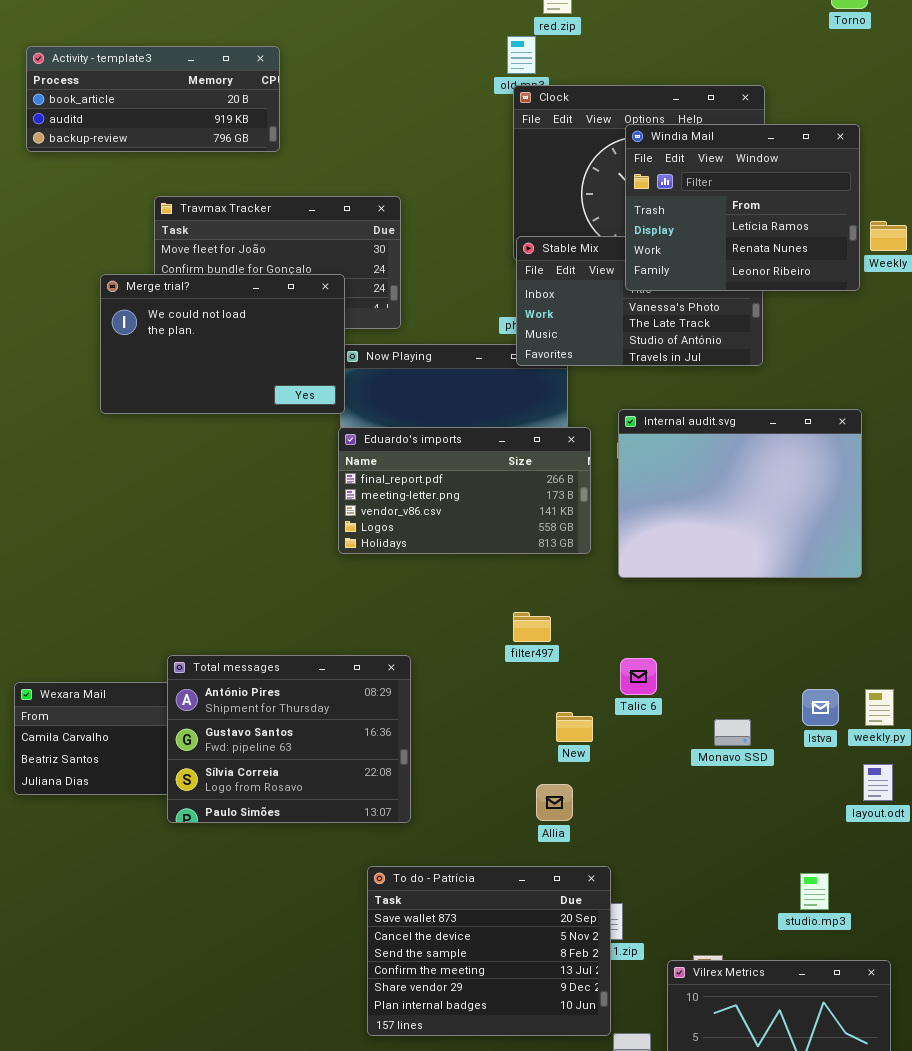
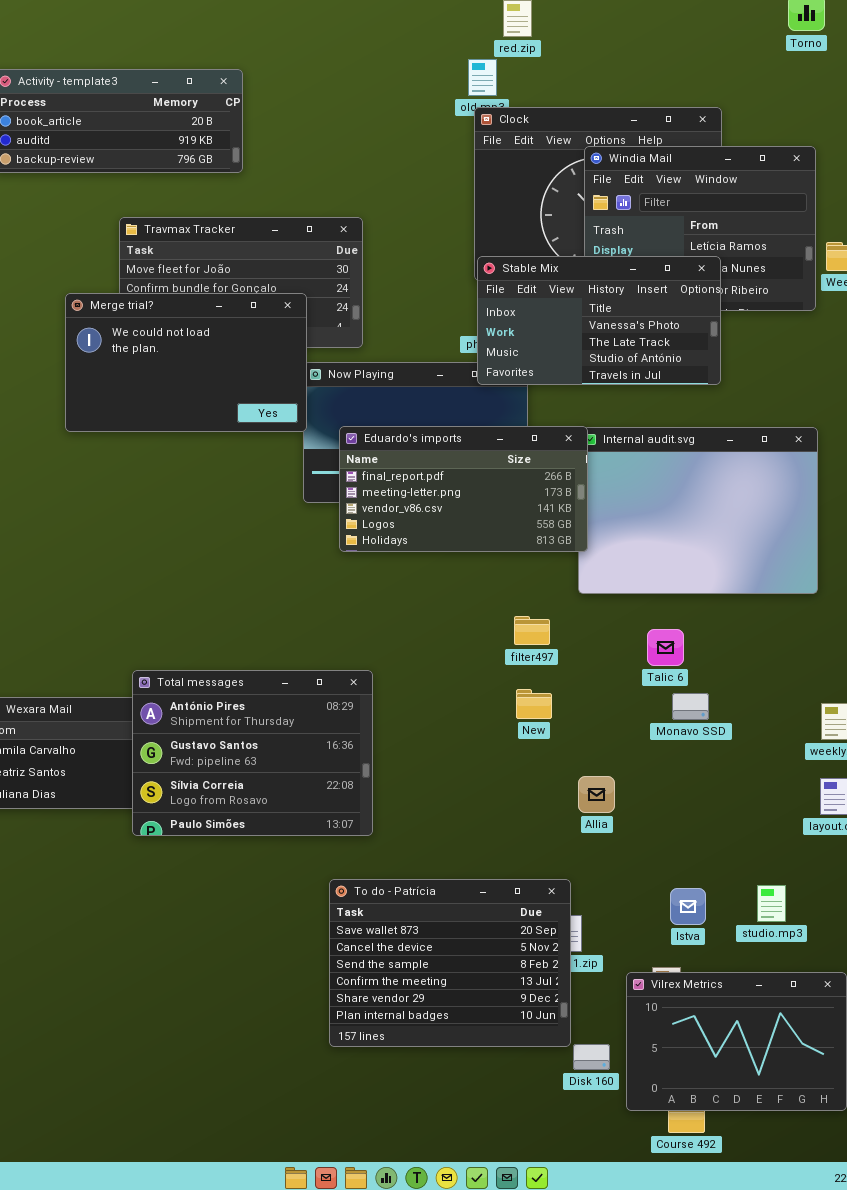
Stable Mix: [516,236,763,366] -> [477,256,721,385], raised
Eduardo's imports: [338,427,591,554] -> [339,426,588,552], moved
filter497: [513,612,551,642] -> [514,616,550,645], moved
Talic 6: [620,658,657,695] -> [647,629,684,666], moved
Istva: [802,689,839,726] -> [670,888,706,925], moved
New: [556,712,593,742] -> [516,689,552,719], moved
Monavo SSD: [714,719,751,746] -> [672,693,709,720], moved
Allia: [536,784,573,821] -> [578,776,615,813], moved

